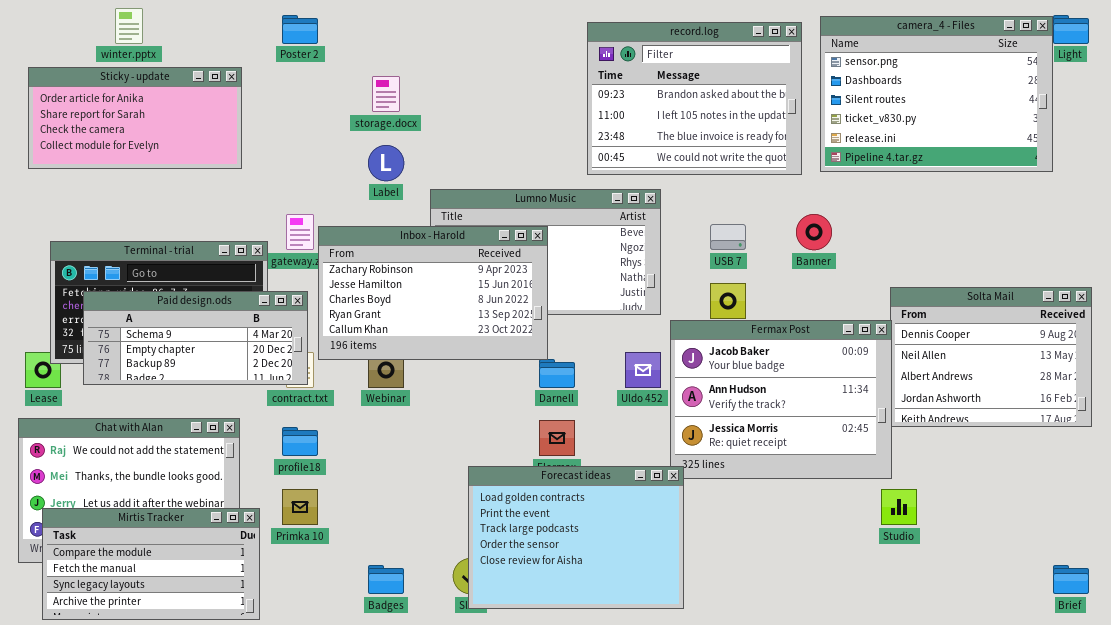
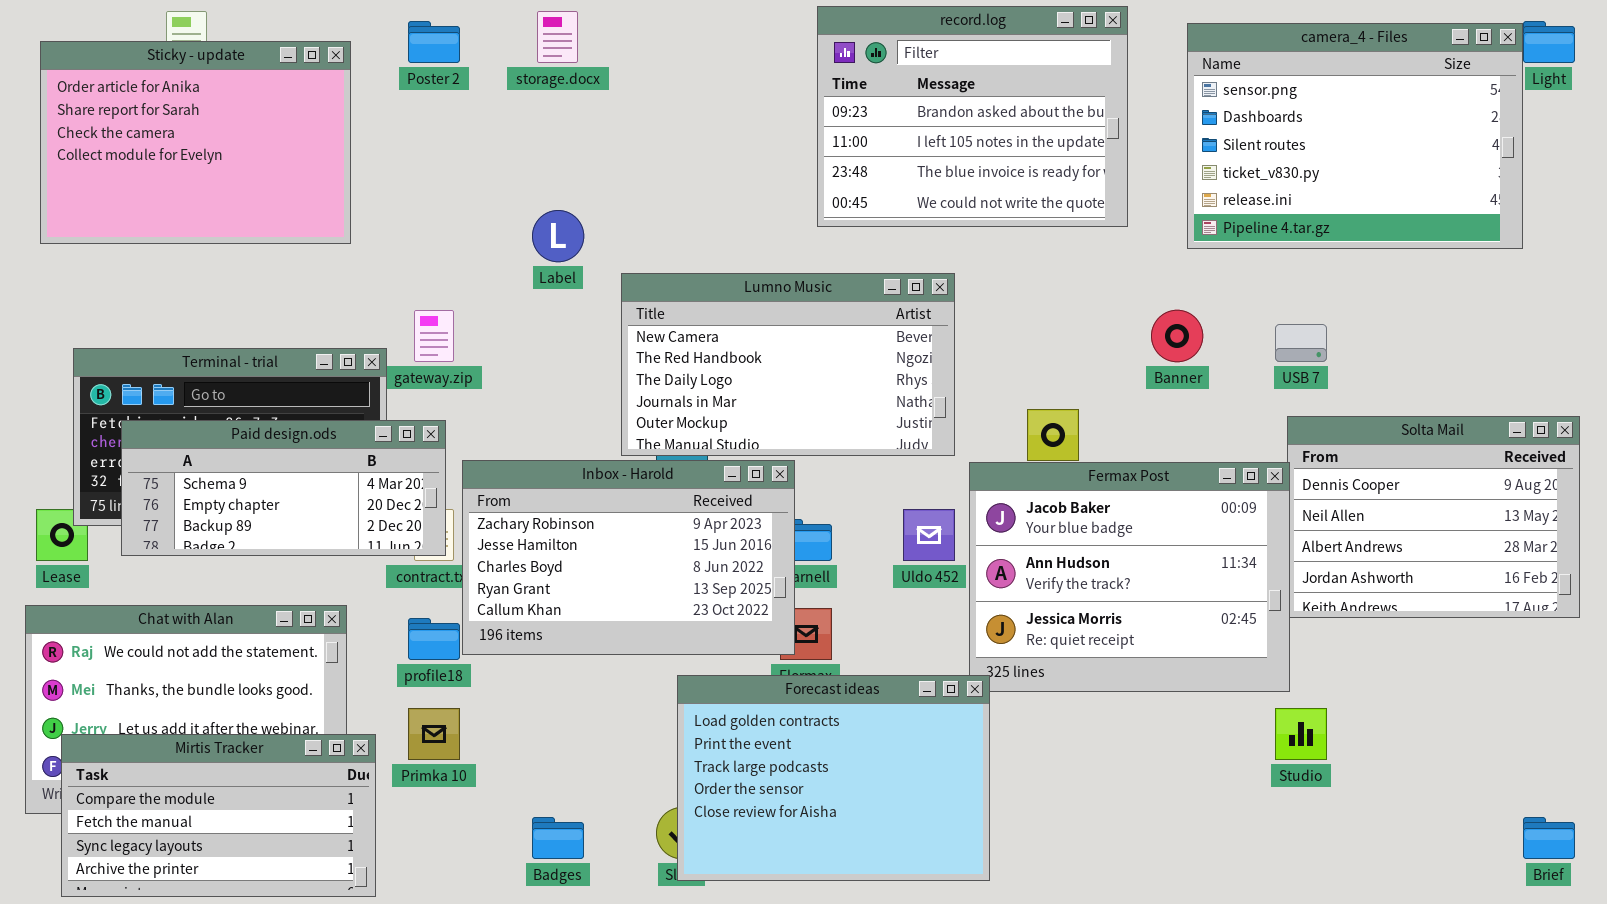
record.log: [587,22,802,175] -> [817,6,1128,227], moved
Sticky - update: [28,67,242,169] -> [40,41,351,244], resized
storage.docx: [372,76,400,112] -> [537,11,578,63], moved
USB 7: [710,224,746,250] -> [1275,324,1327,362], moved
Inbox - Harold: [318,226,548,360] -> [462,460,795,655], moved

